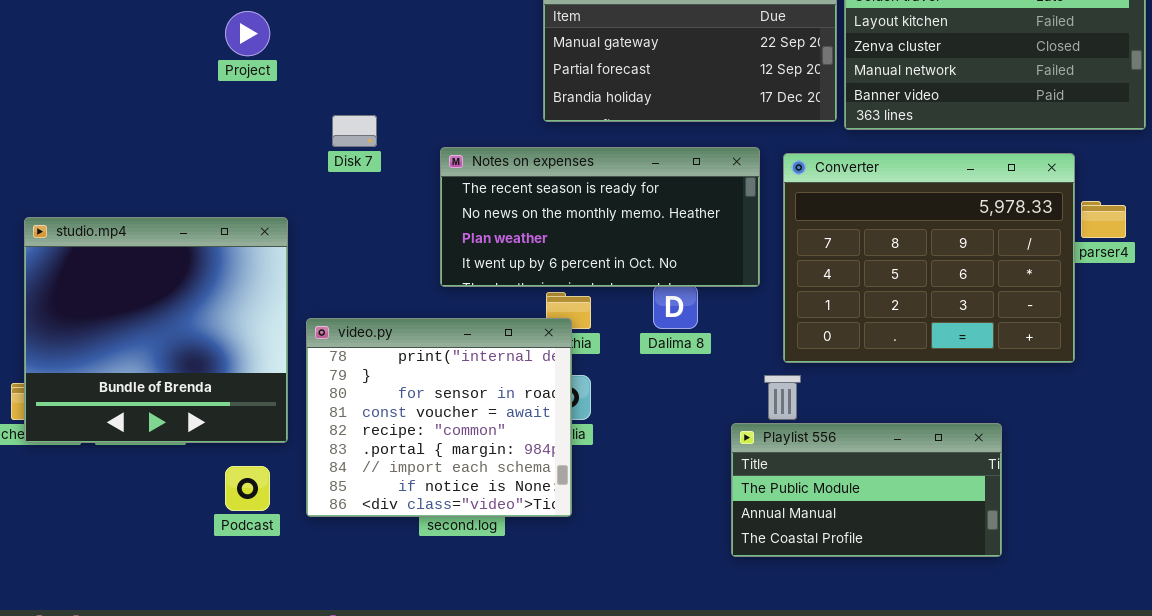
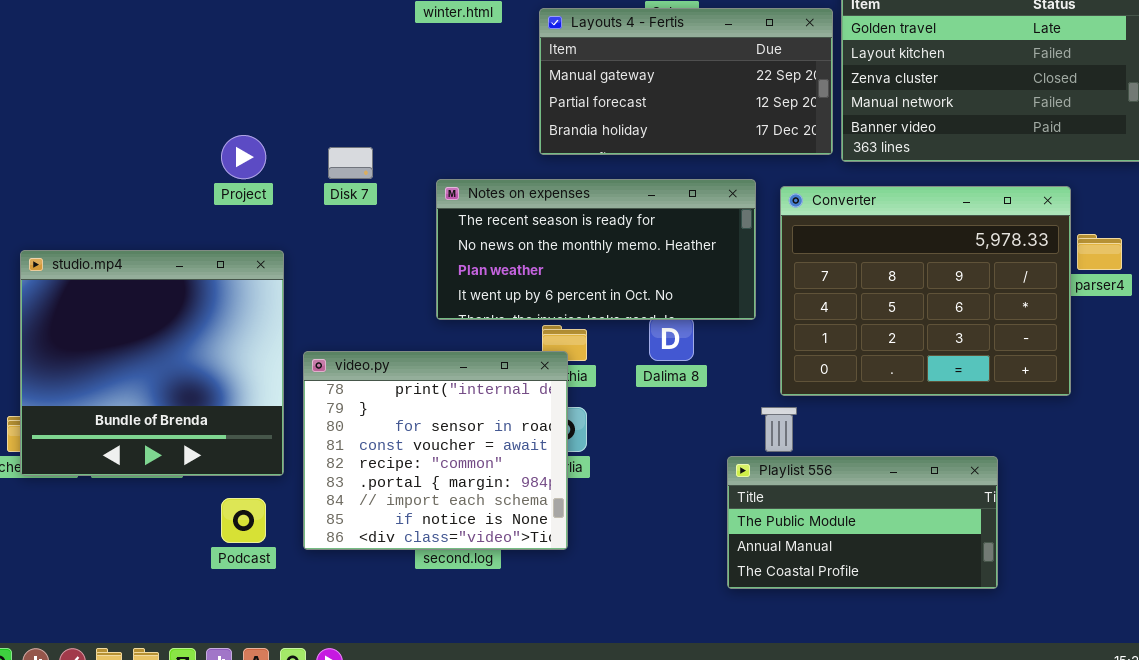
Project: [225,11,270,56] -> [221,135,266,179], moved

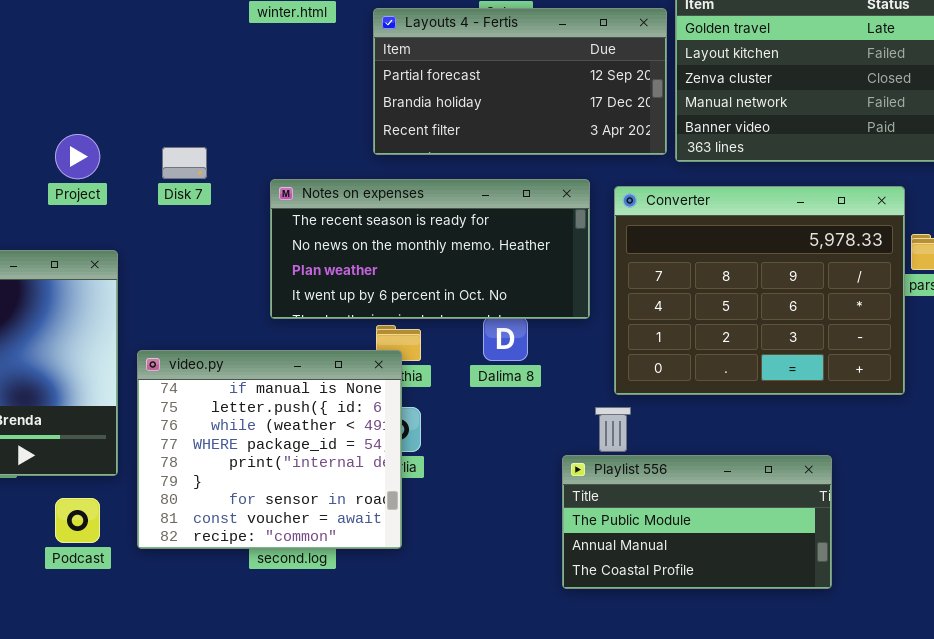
Layouts 4 - Fertis: [539,8,833,155] -> [373,8,667,155], scrolled down 1 row
video.py: [303,351,568,550] -> [137,350,402,549], scrolled up 4 rows

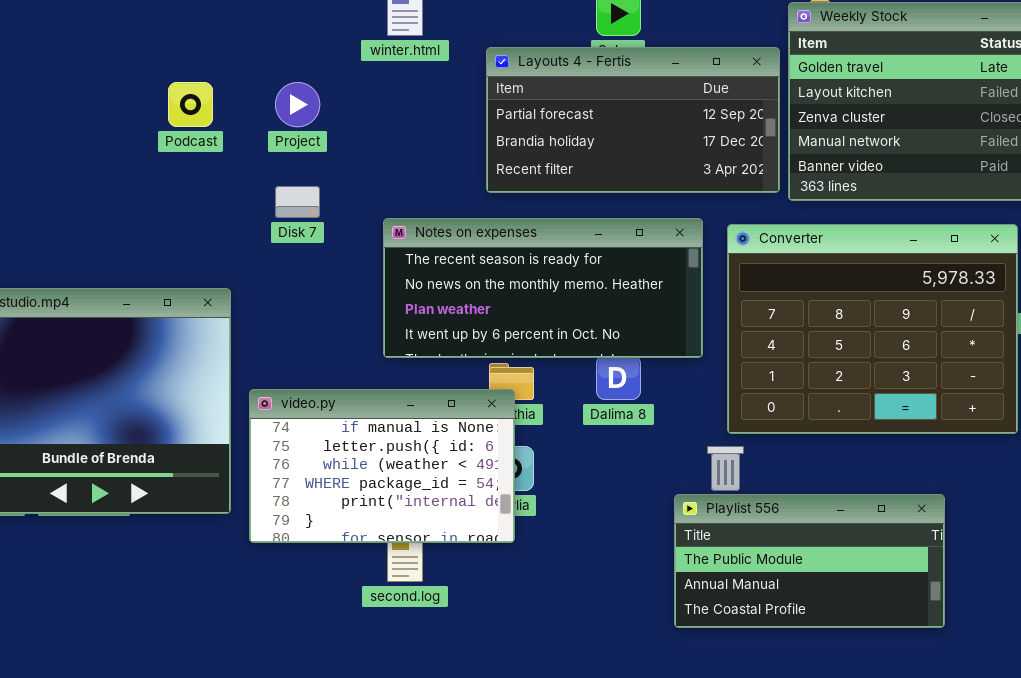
Project: [55,134,100,179] -> [275,82,320,127], moved
video.py: [137,350,402,549] -> [249,389,515,543], resized
Podcast: [55,498,100,543] -> [168,82,213,127], moved

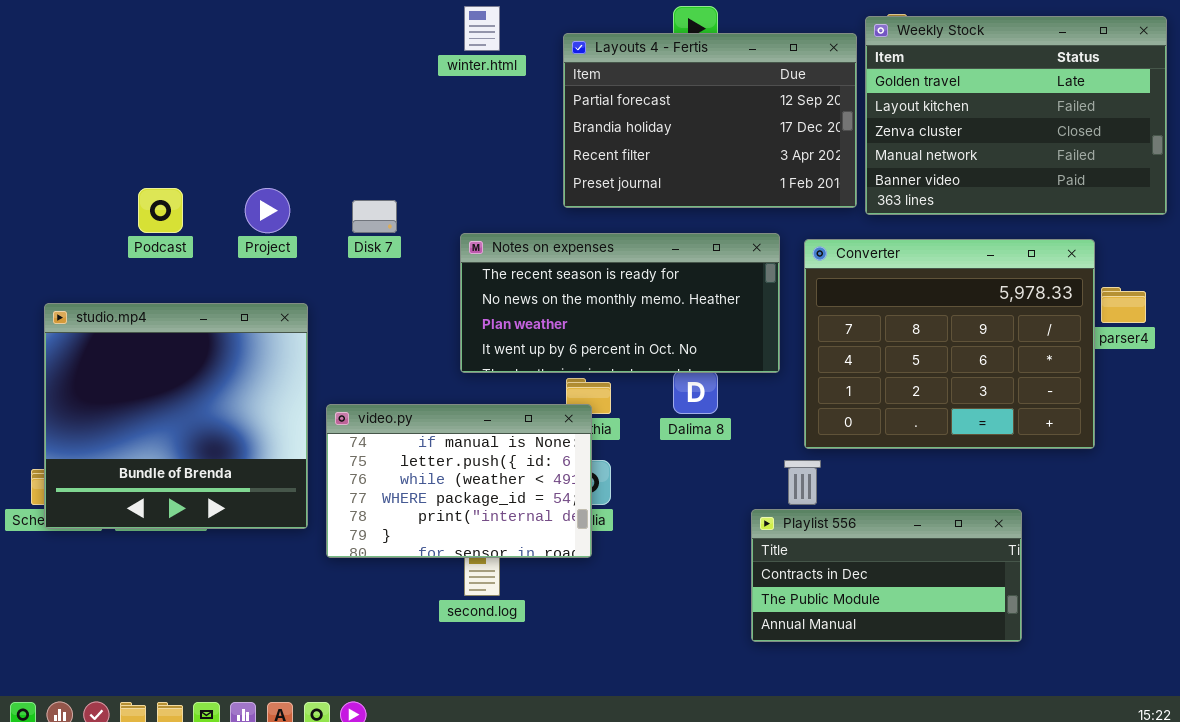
Layouts 4 - Fertis: [486,47,780,193] -> [563,33,857,208], resized
Podcast: [168,82,213,127] -> [138,188,183,233], moved
Project: [275,82,320,127] -> [245,188,290,233], moved
Playlist 556: [674,494,945,628] -> [751,509,1022,642], scrolled up 1 row

